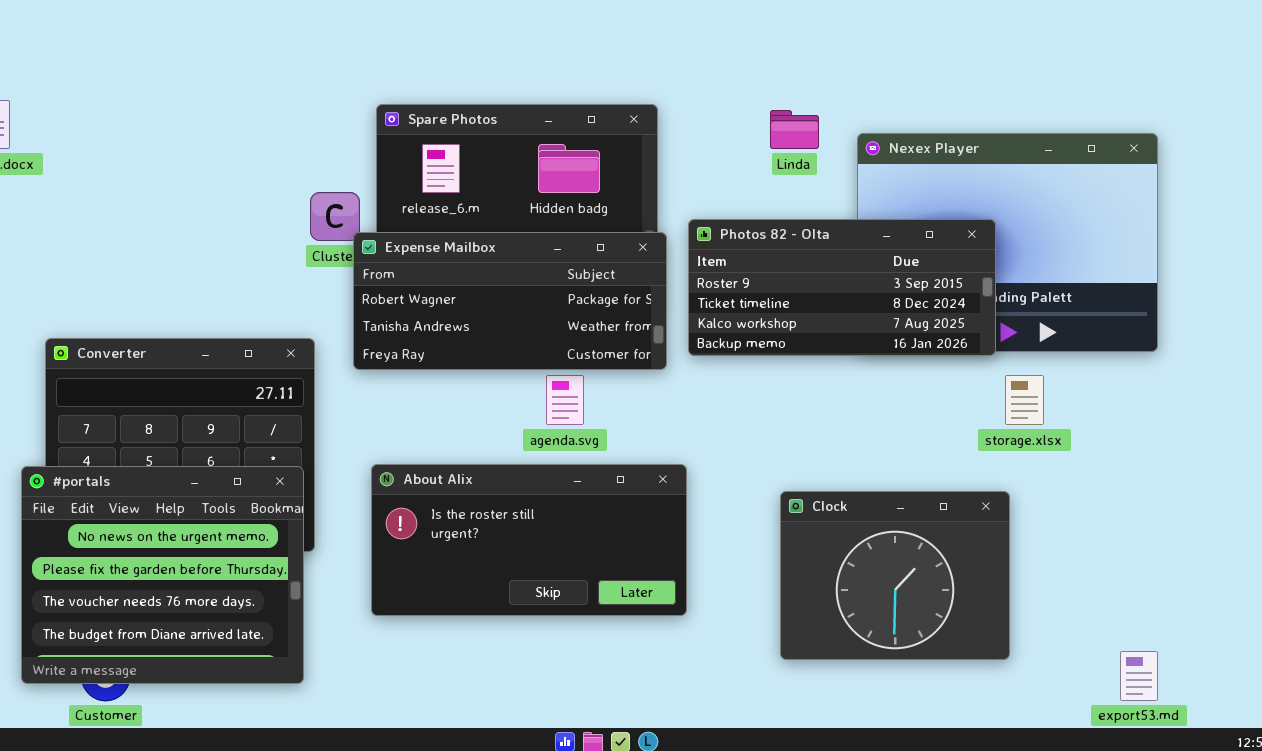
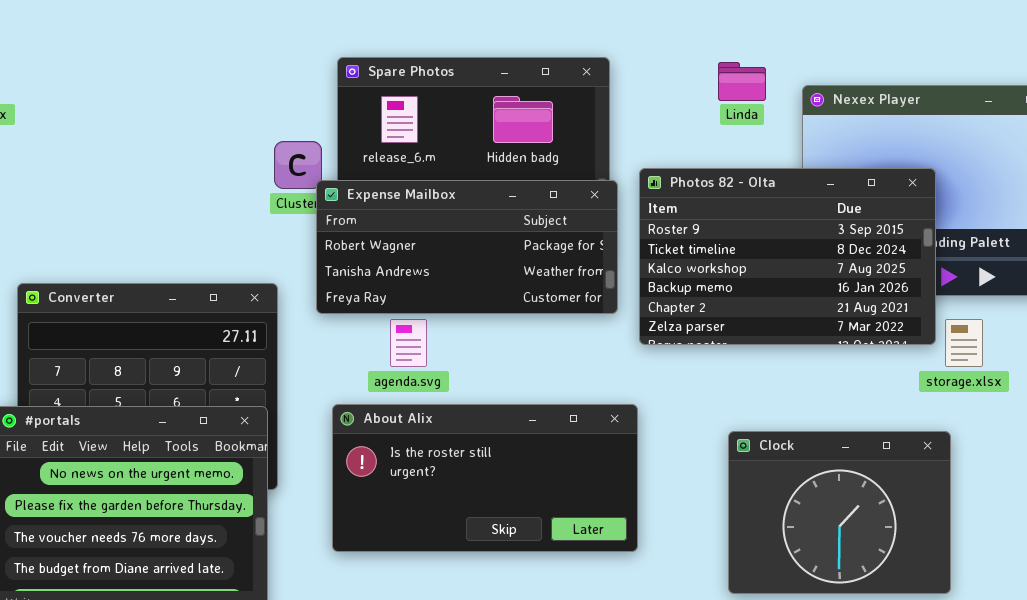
Photos 82 - Olta: [688,219,996,356] -> [639,168,936,345], resized
agenda.svg: [546,375,584,425] -> [390,319,427,367], moved

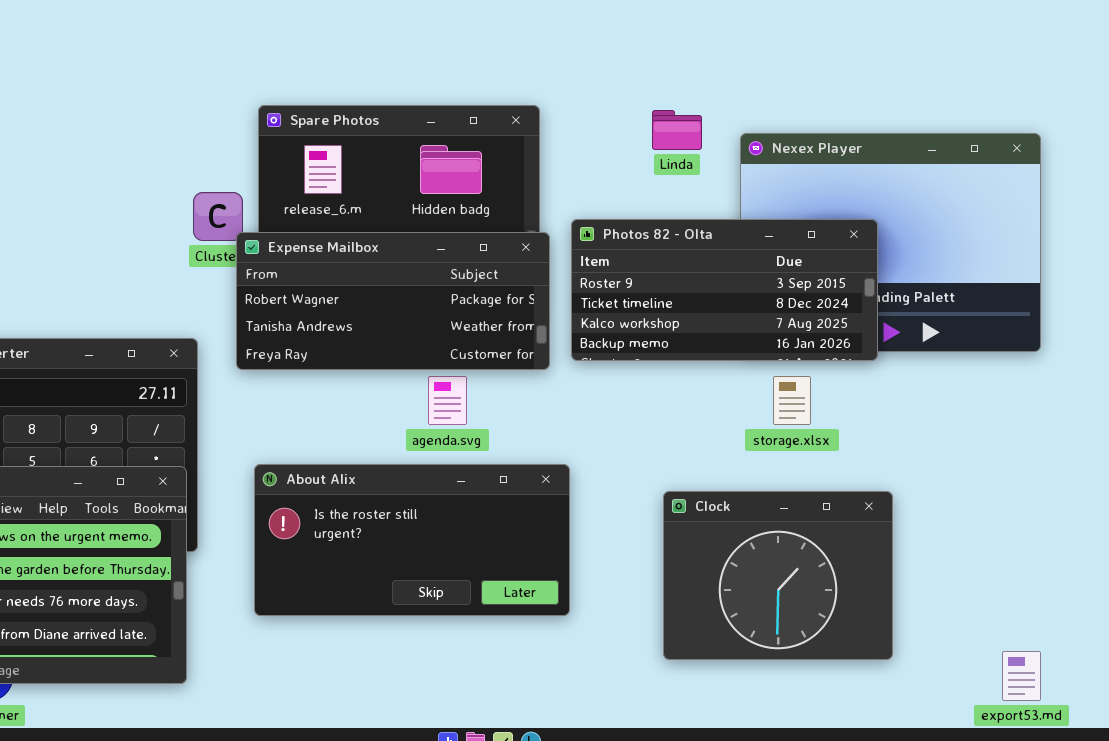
Photos 82 - Olta: [639,168,936,345] -> [571,219,878,361], resized
agenda.svg: [390,319,427,367] -> [428,376,467,425], moved
storage.xlsx: [945,319,983,367] -> [773,376,811,425], moved

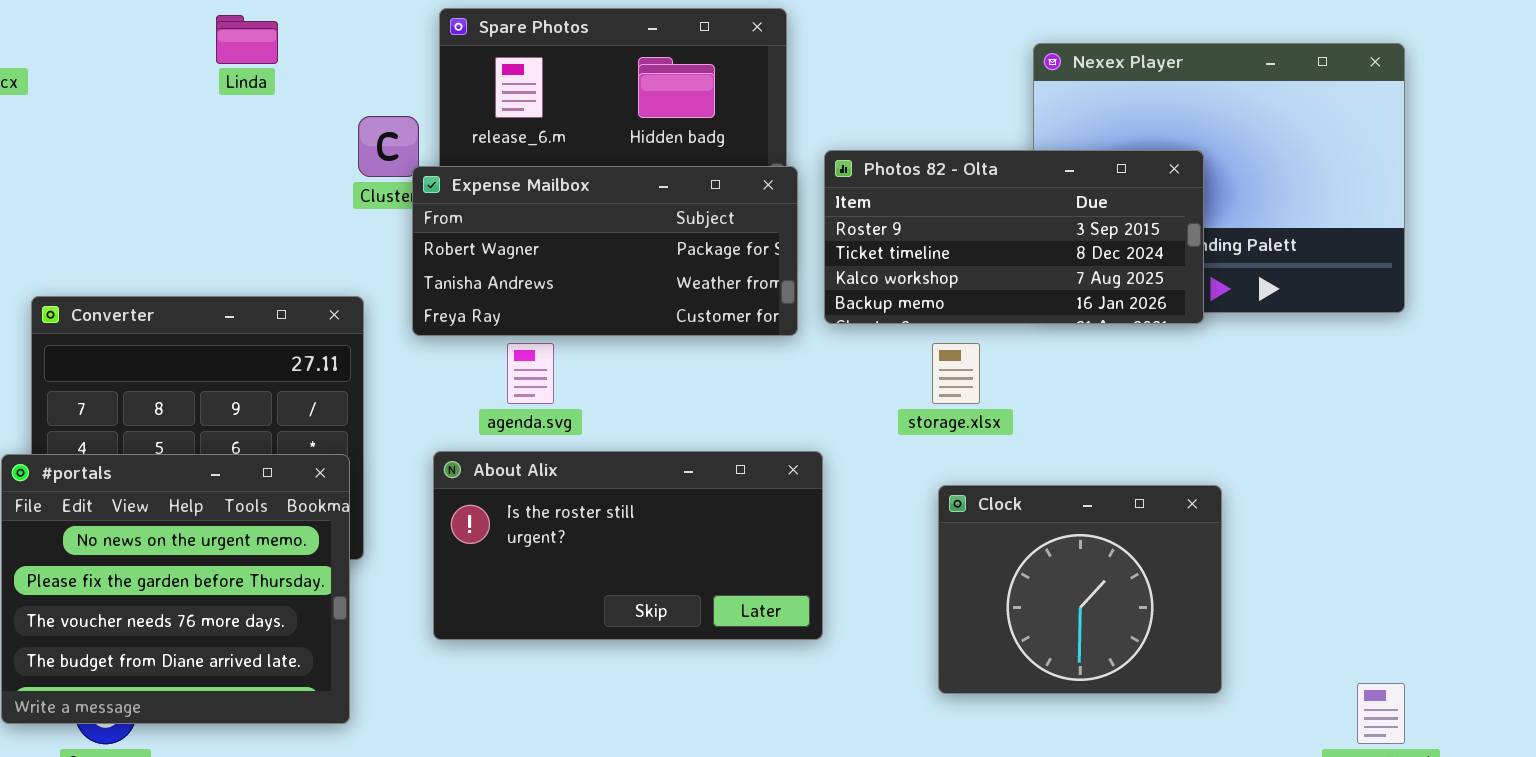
Linda: [652,110,702,150] -> [216,15,278,64], moved
agenda.svg: [428,376,467,425] -> [507,343,554,404], moved
storage.xlsx: [773,376,811,425] -> [932,343,980,404], moved

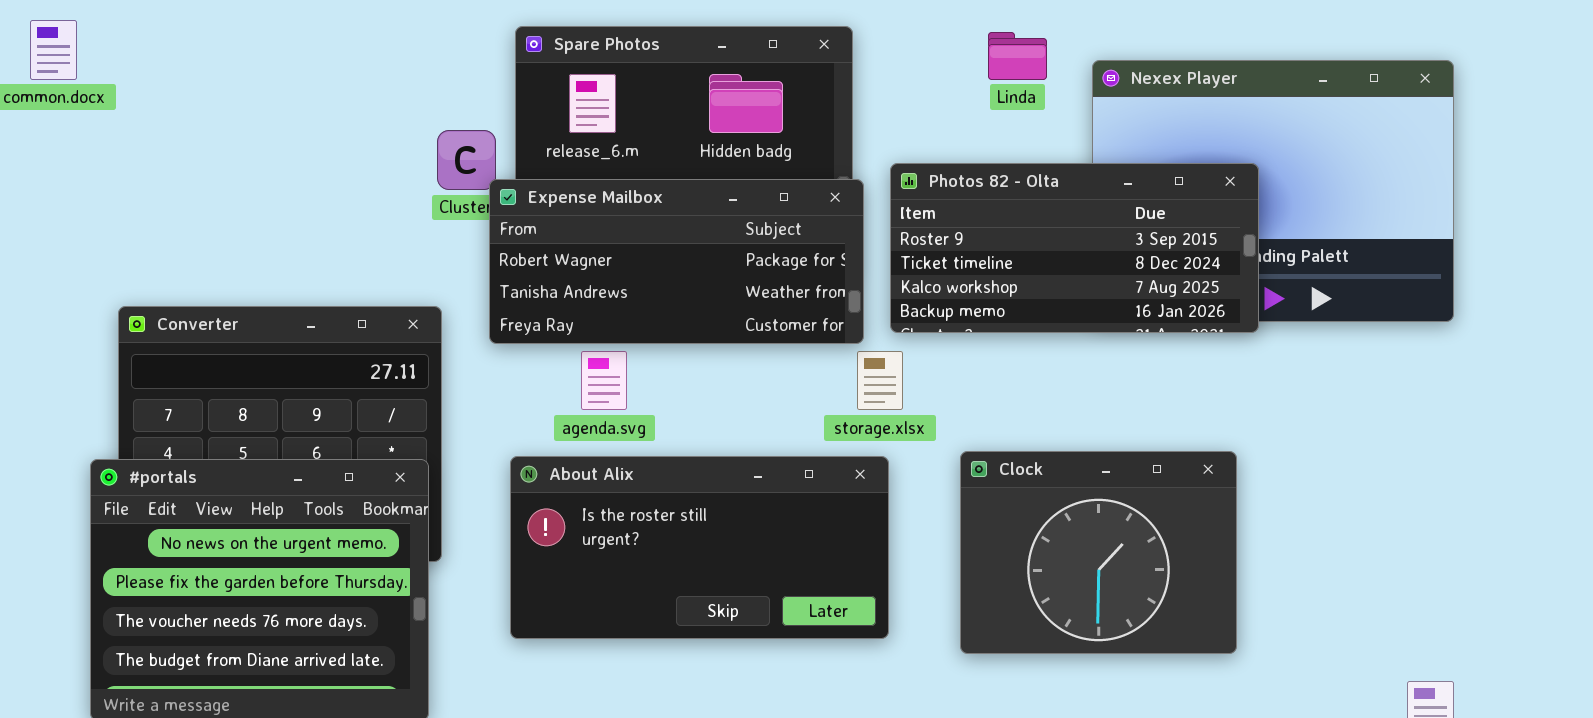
Linda: [216,15,278,64] -> [988,32,1047,80], moved
storage.xlsx: [932,343,980,404] -> [857,351,903,410], moved
Clock: [938,485,1222,694] -> [960,451,1237,654], moved

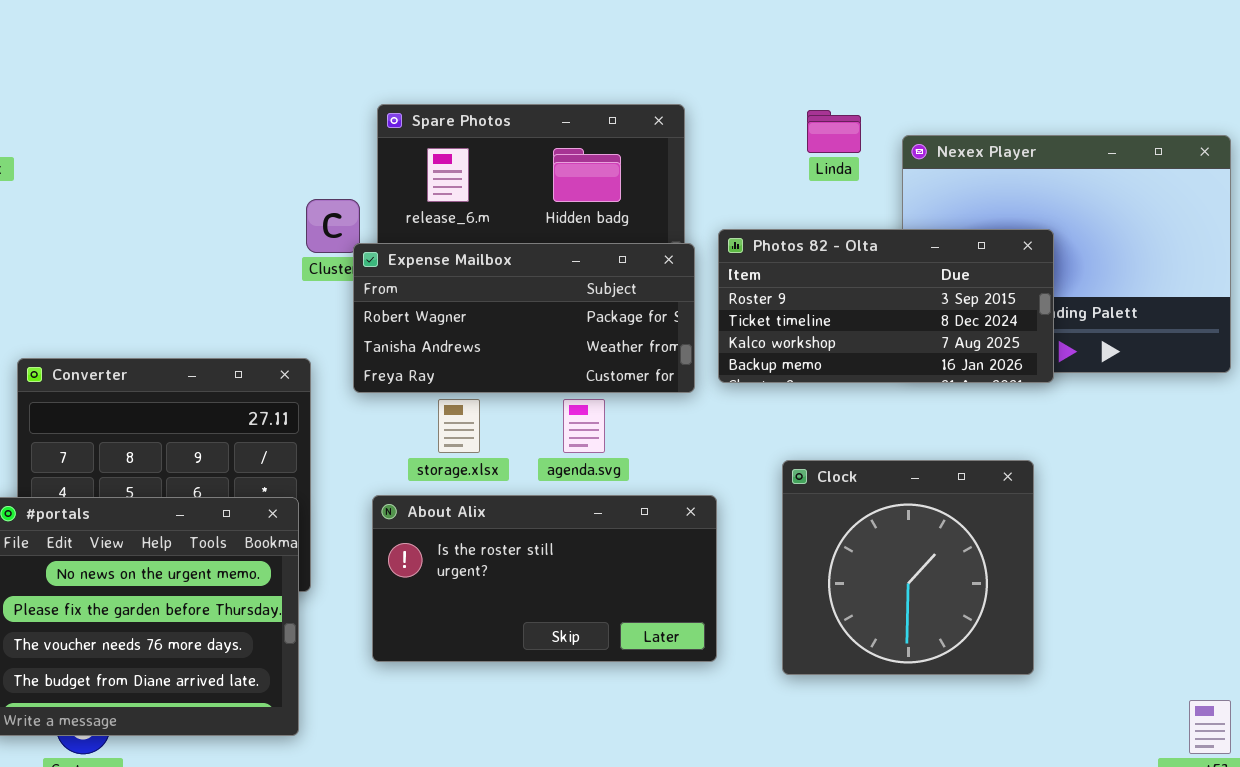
agenda.svg: [581,351,627,410] -> [563,399,605,453], moved
storage.xlsx: [857,351,903,410] -> [438,399,480,453], moved
Clock: [960,451,1237,654] -> [782,460,1034,675], resized

